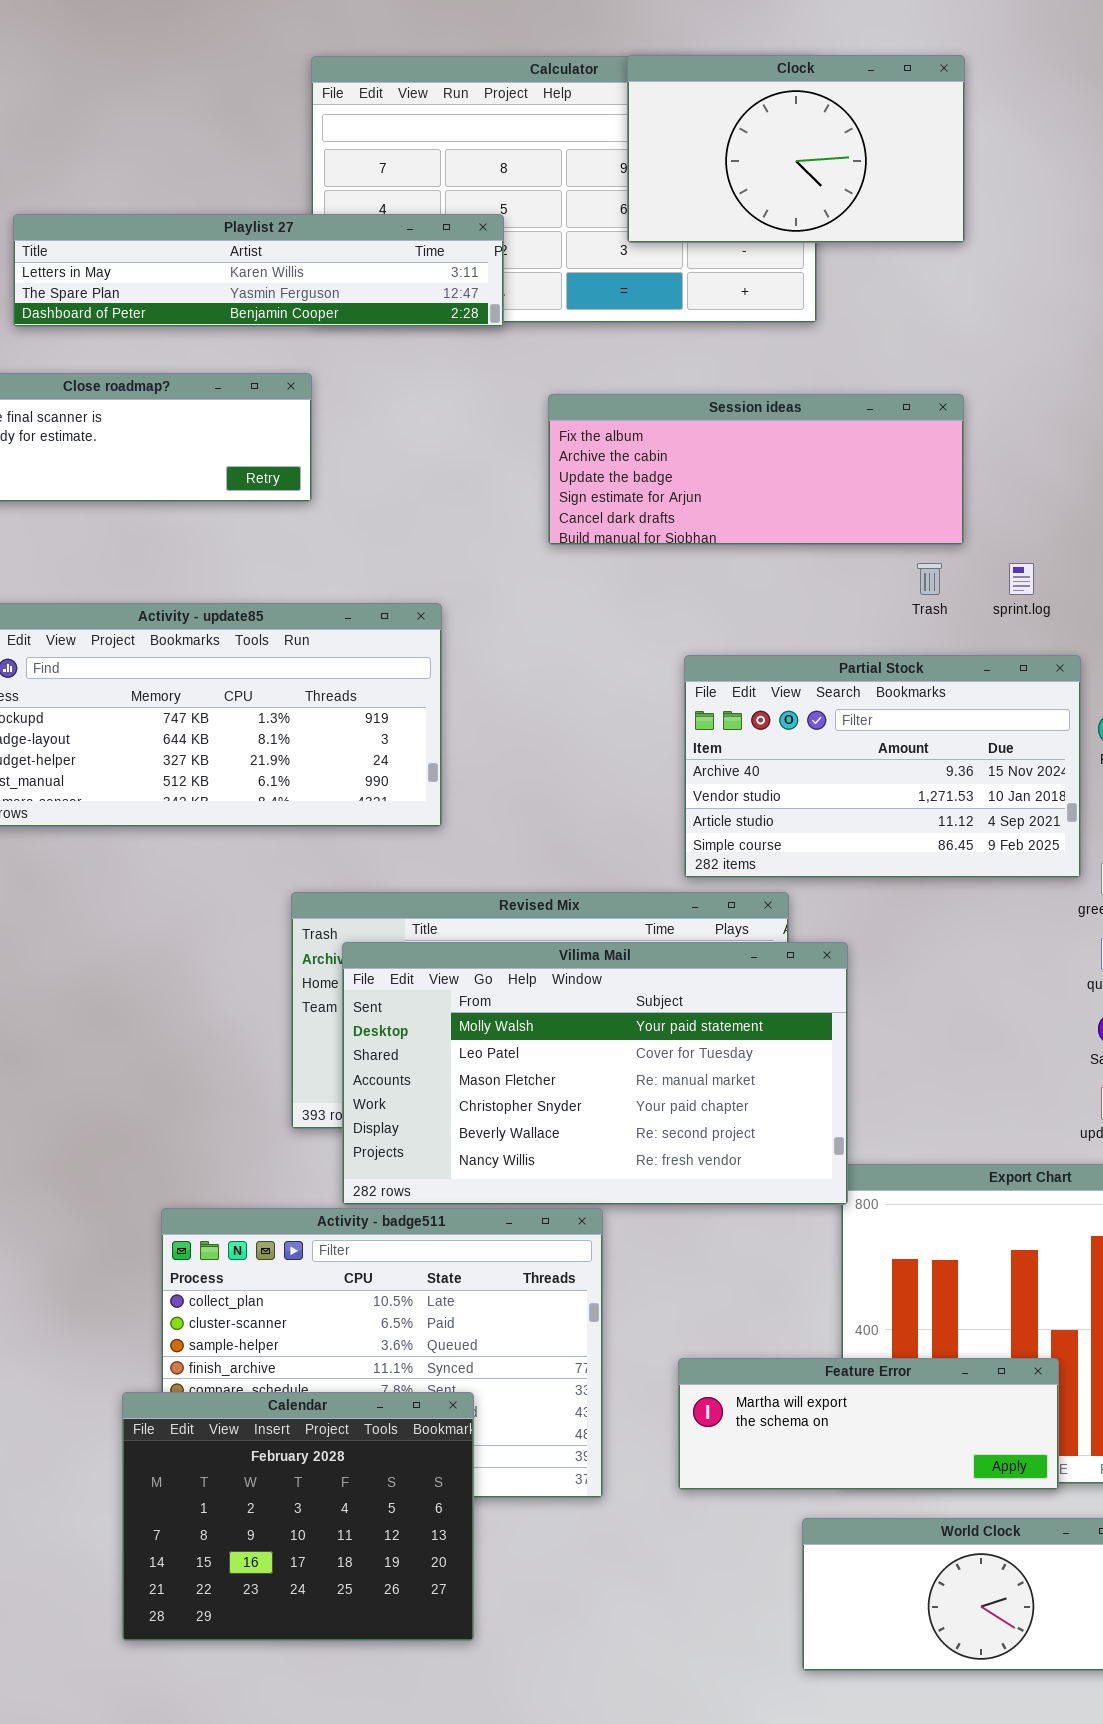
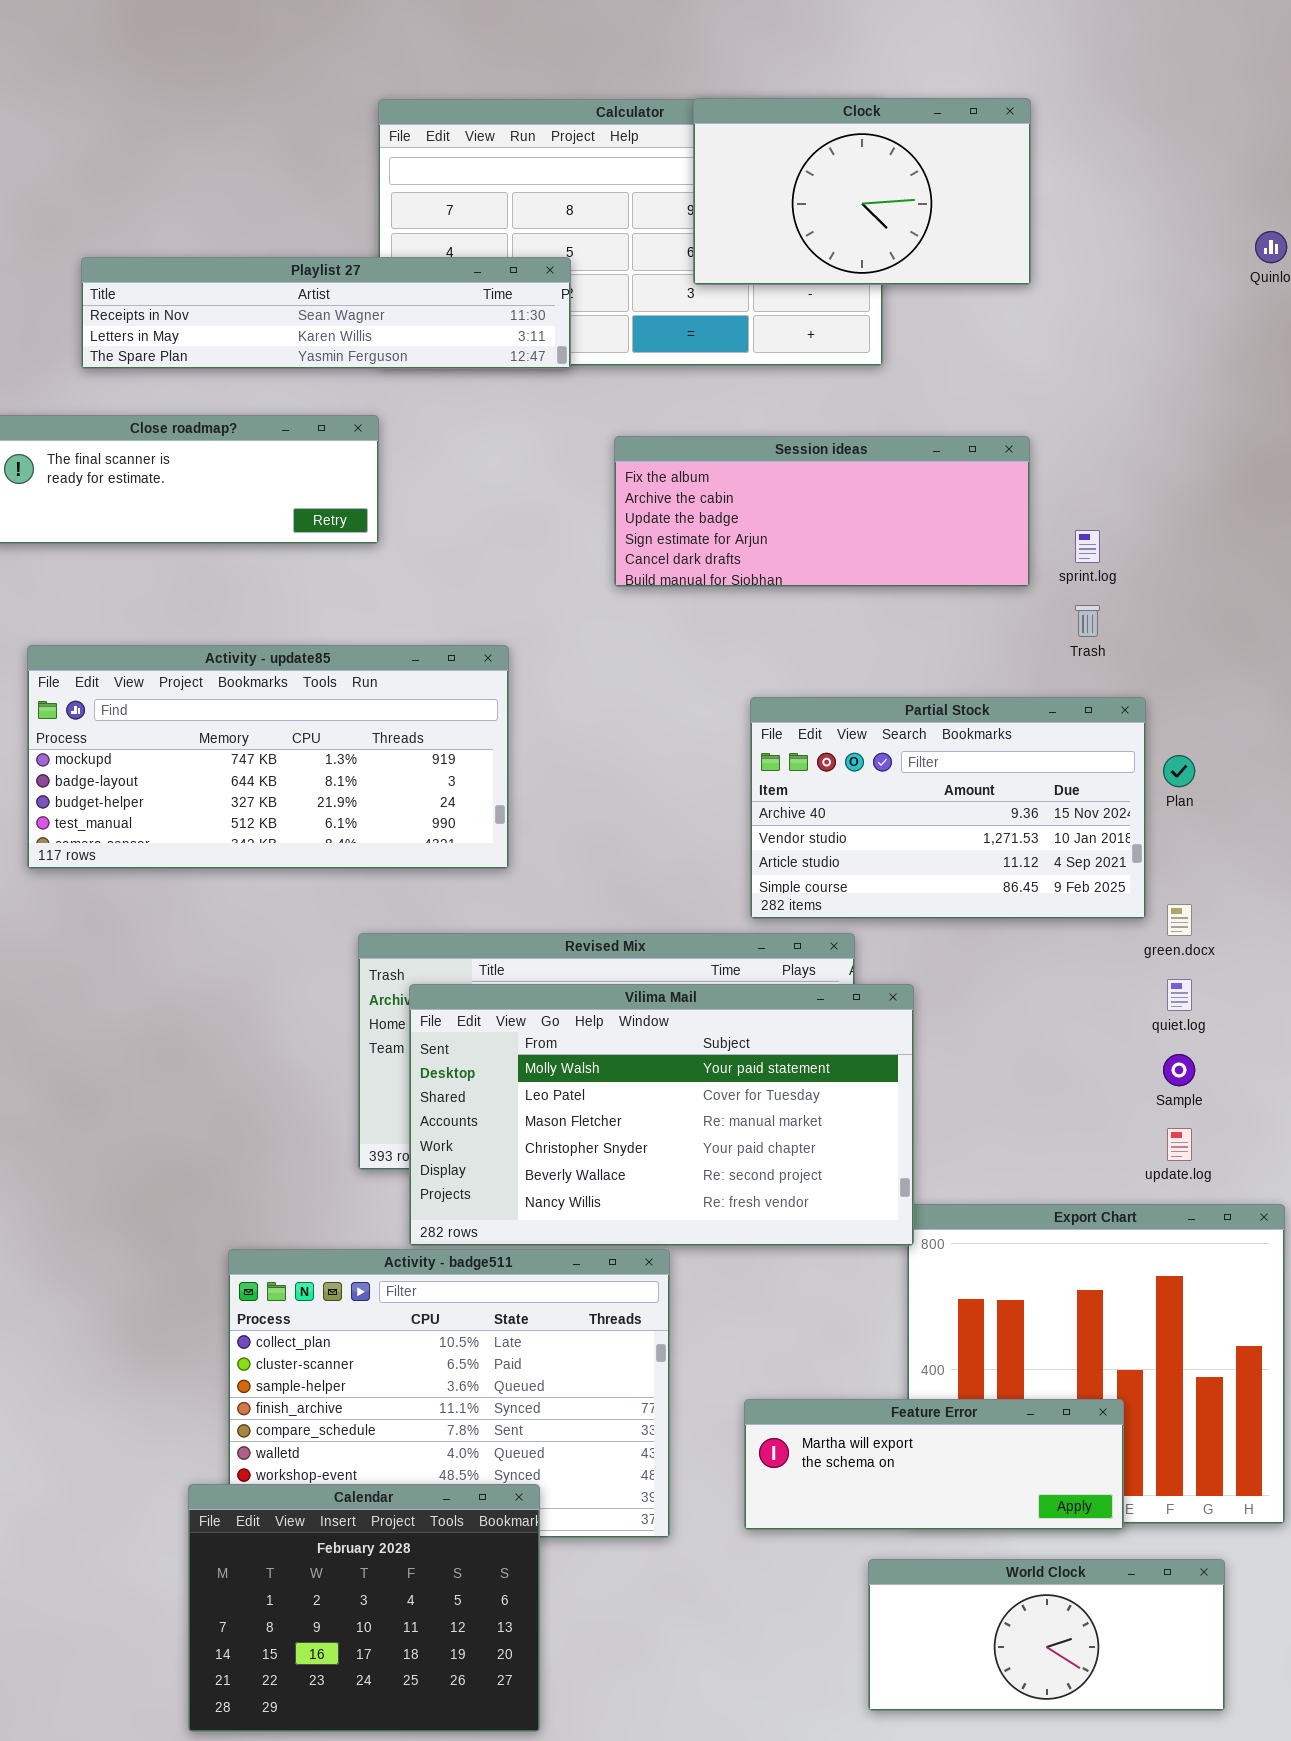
Playlist 27: [13,214,504,327] -> [81,257,571,369], scrolled up 1 row
Trash: [917,563,942,595] -> [1075,605,1100,637], moved
sprint.log: [1009,563,1034,595] -> [1075,530,1100,563], moved
Calendar: [122,1392,474,1641] -> [188,1484,540,1732], moved

